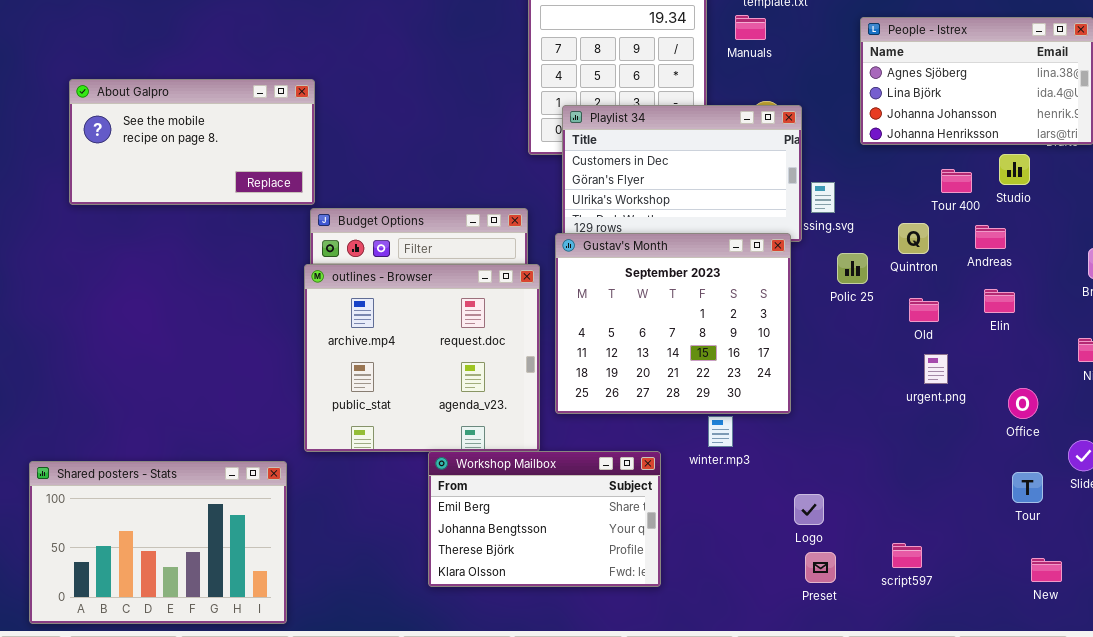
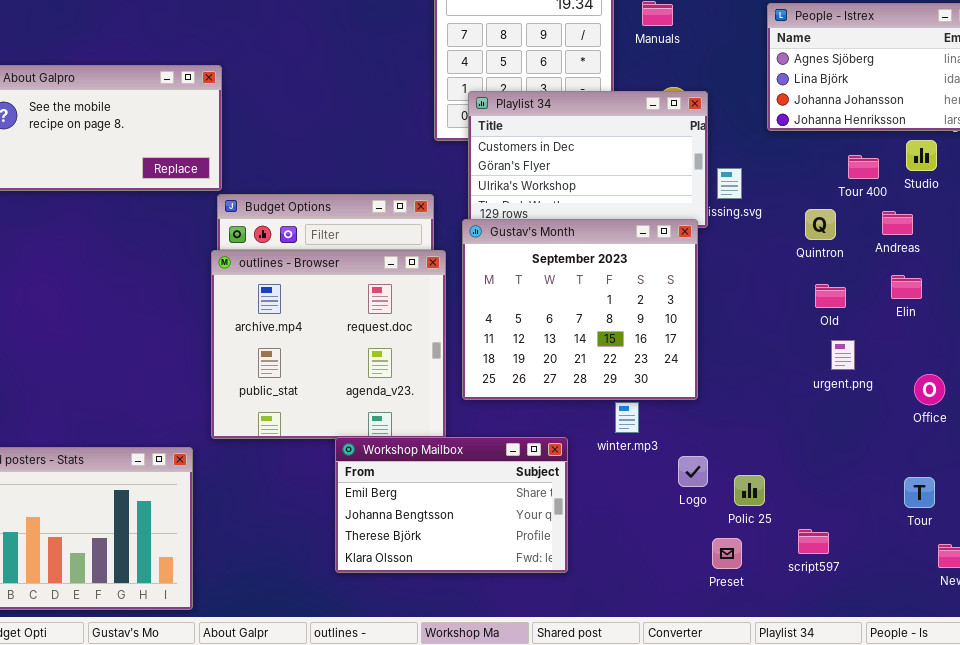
Polic 25: [837,253,868,284] -> [734,475,765,506], moved
Tour: [1012,472,1043,503] -> [904,477,935,508], moved
Logo: [794,494,824,525] -> [678,456,708,487], moved

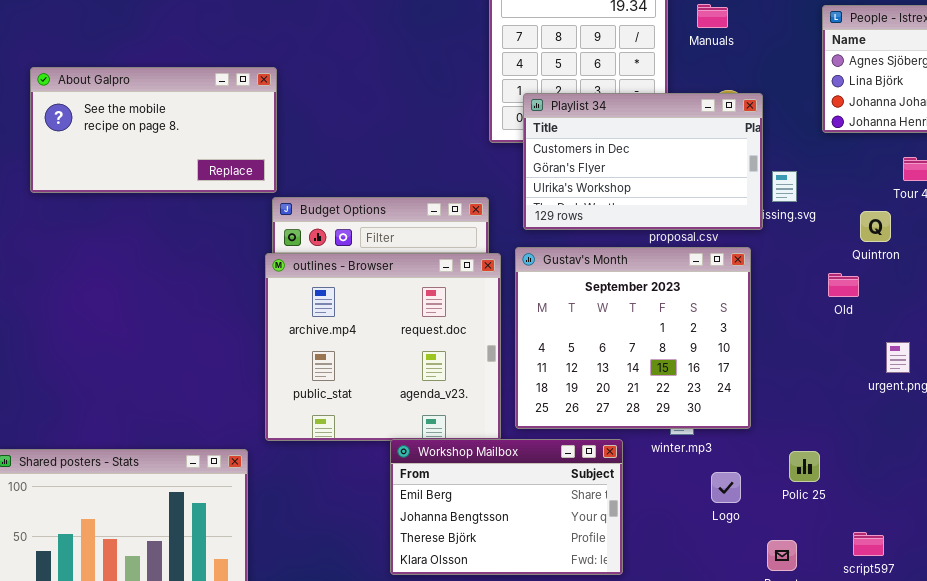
Gustav's Month: [462,219,698,400] -> [515,247,751,429], moved
Old: [815,284,846,308] -> [828,273,859,297], moved
Logo: [678,456,708,487] -> [711,472,741,503], moved
Polic 25: [734,475,765,506] -> [789,451,820,482], moved

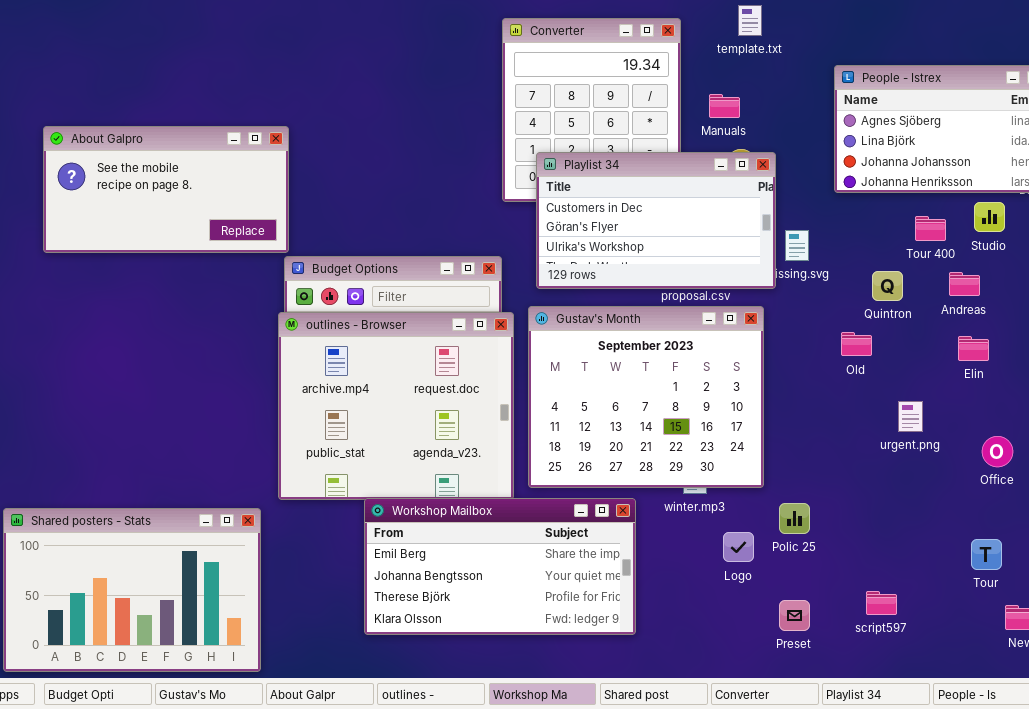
Manuals: [697,4,728,28] -> [709,94,740,118], moved
Workshop Mailbox: [390,439,623,575] -> [364,498,636,635], resized
Polic 25: [789,451,820,482] -> [779,503,810,534], moved

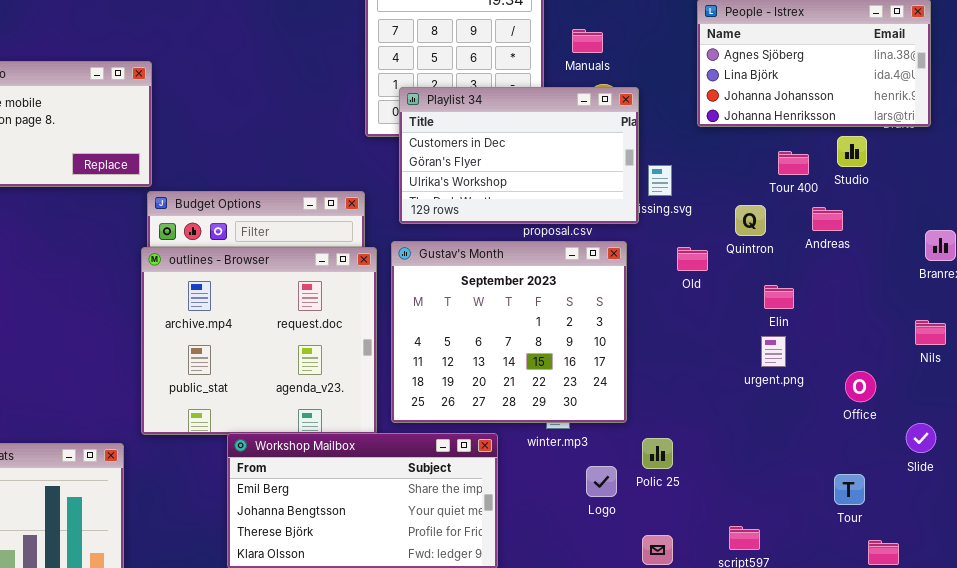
Old: [841,332,872,356] -> [677,247,708,271], moved
Elin: [958,336,989,361] -> [764,285,794,309], moved

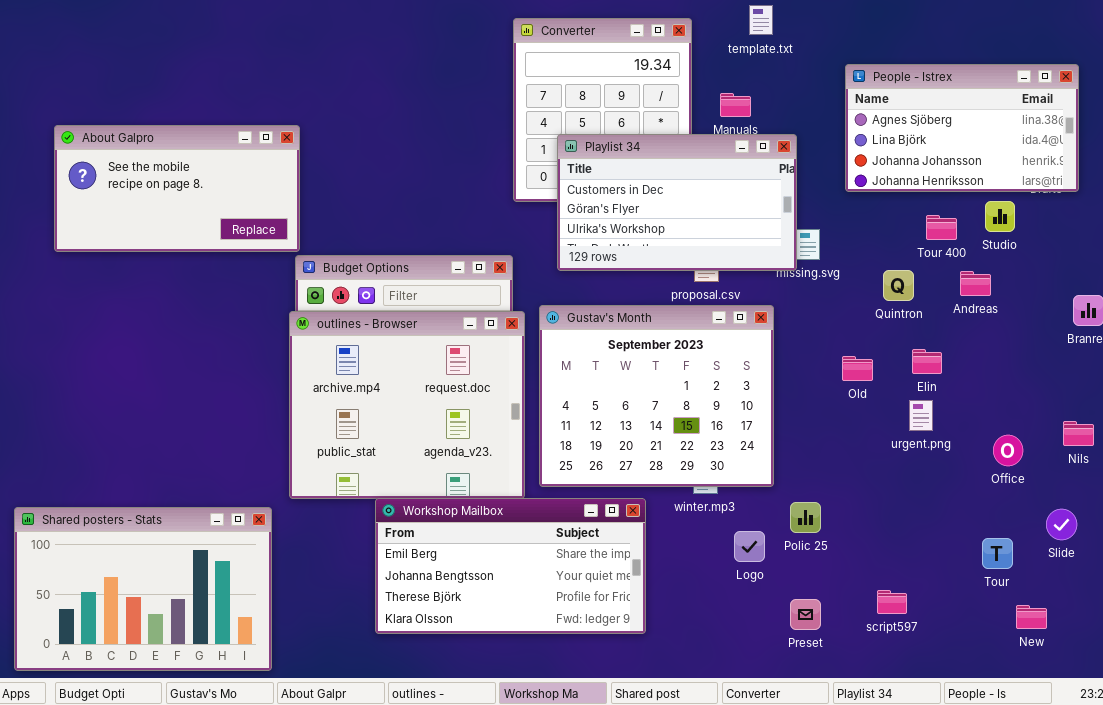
Playlist 34: [399,87,639,224] -> [557,134,797,271], moved
Old: [677,247,708,271] -> [842,356,873,381], moved
Nils: [915,320,946,345] -> [1063,421,1094,446], moved
Slide: [906,423,936,453] -> [1046,509,1077,540], moved

